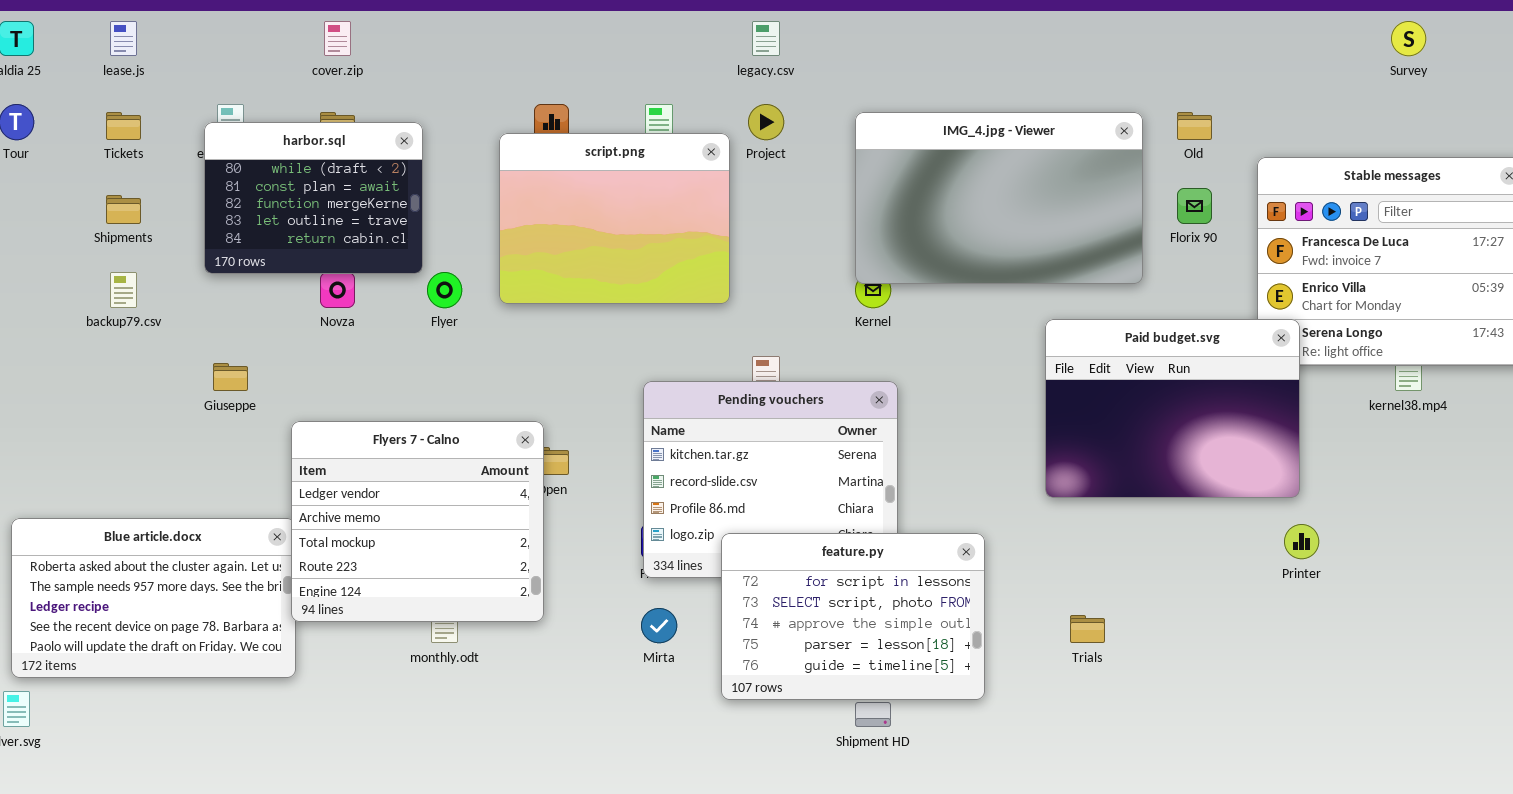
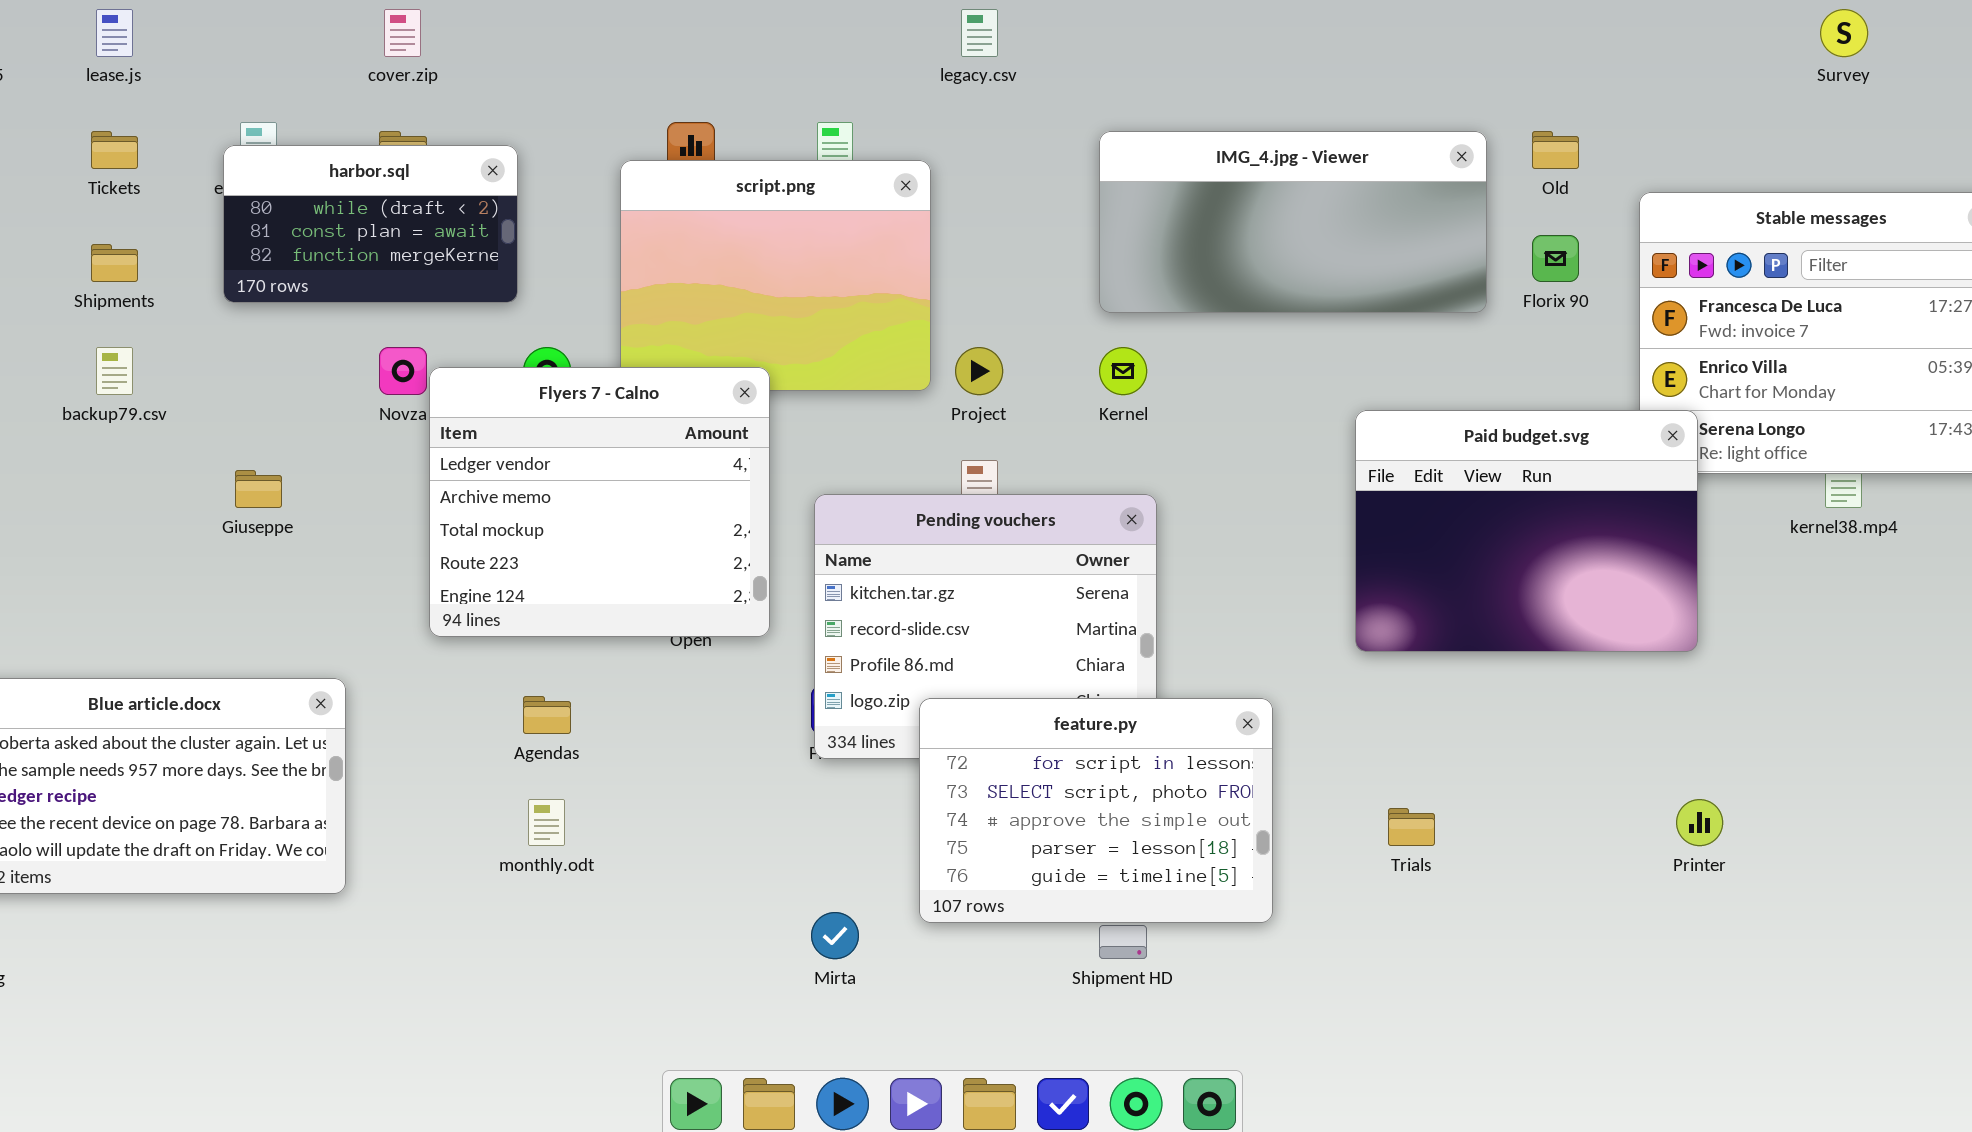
Project: [748,104,784,140] -> [955,347,1003,395], moved
IMG_4.jpg - Viewer: [855,112,1143,284] -> [1099,131,1487,313], resized
harbor.sql: [204,122,423,274] -> [223,145,518,303], resized
Flyers 7 - Calno: [291,421,544,622] -> [429,367,770,637], moved
Printer: [1284,524,1319,559] -> [1676,799,1723,846], moved
Mirta: [641,608,677,643] -> [811,912,859,959], moved

